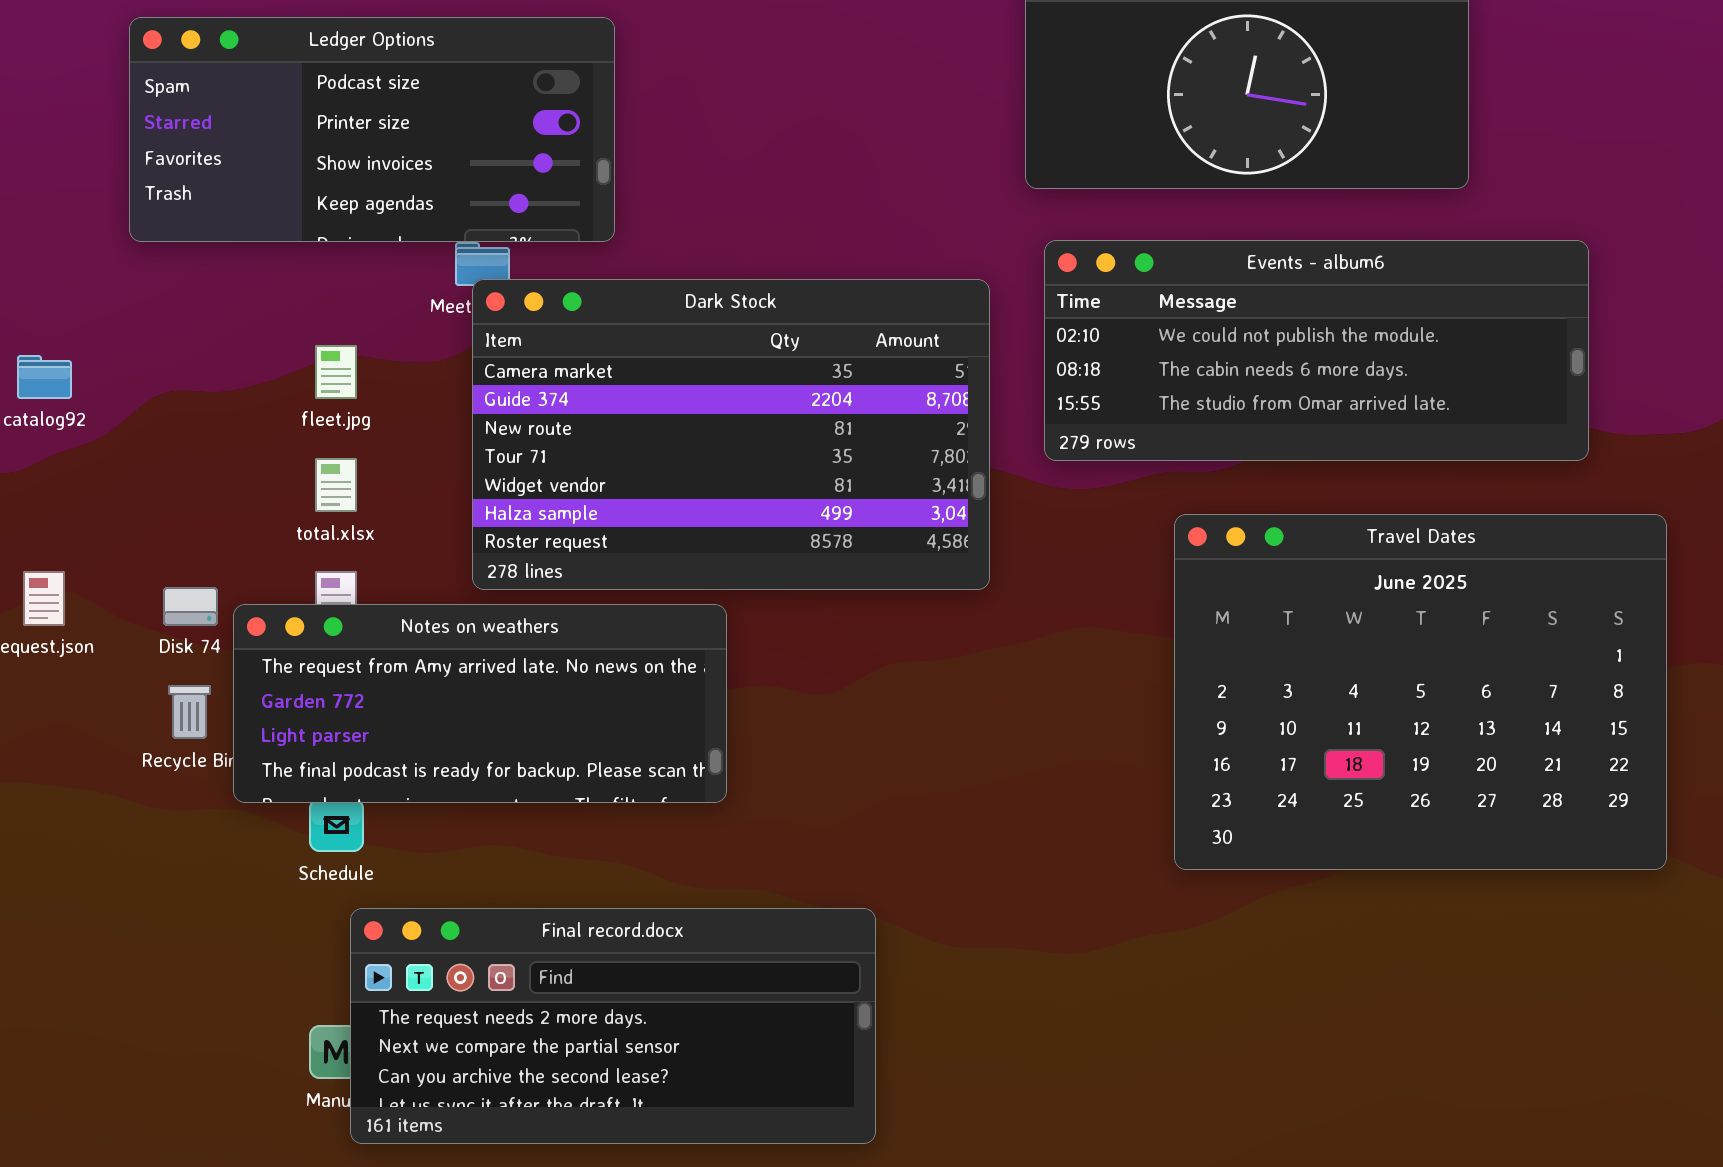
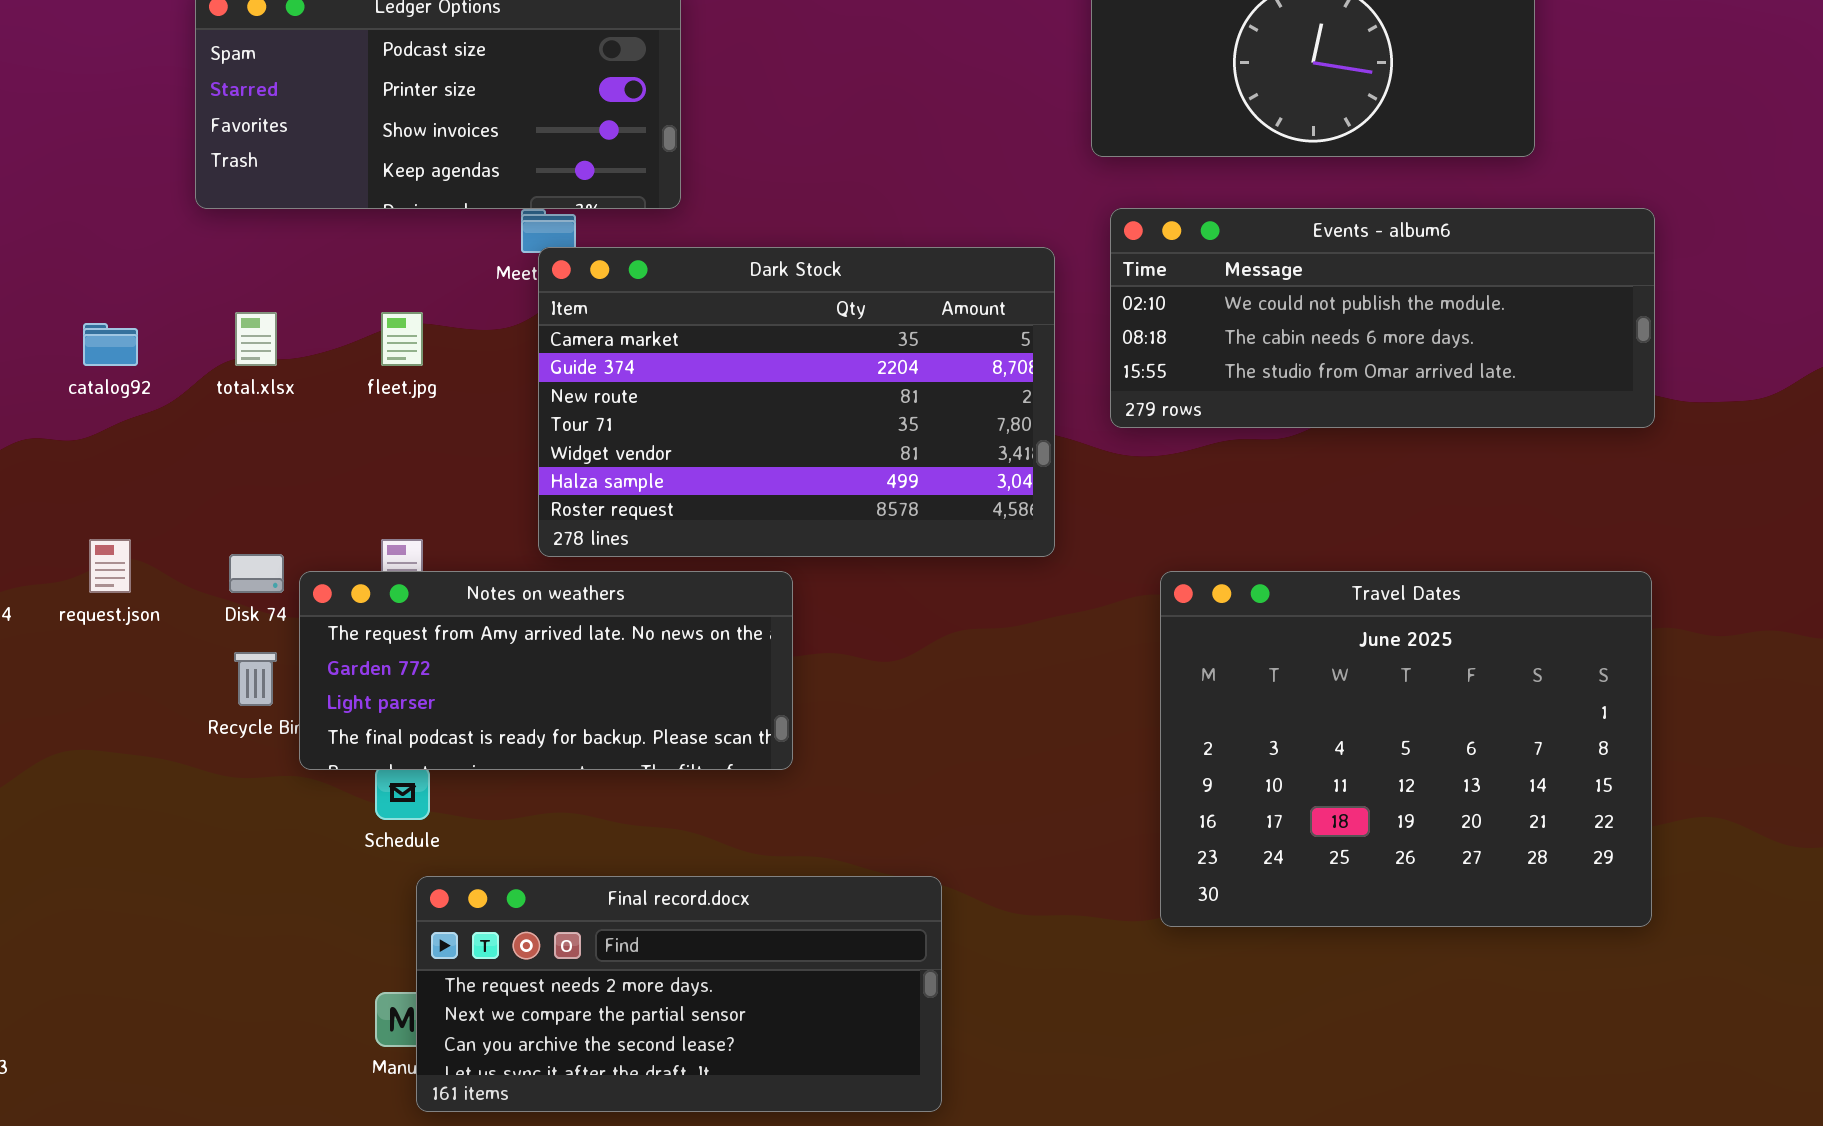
total.xlsx: [315,458,357,512] -> [235,312,277,366], moved
Travel Dates: [1174,514,1667,870] -> [1160,571,1652,927], moved

